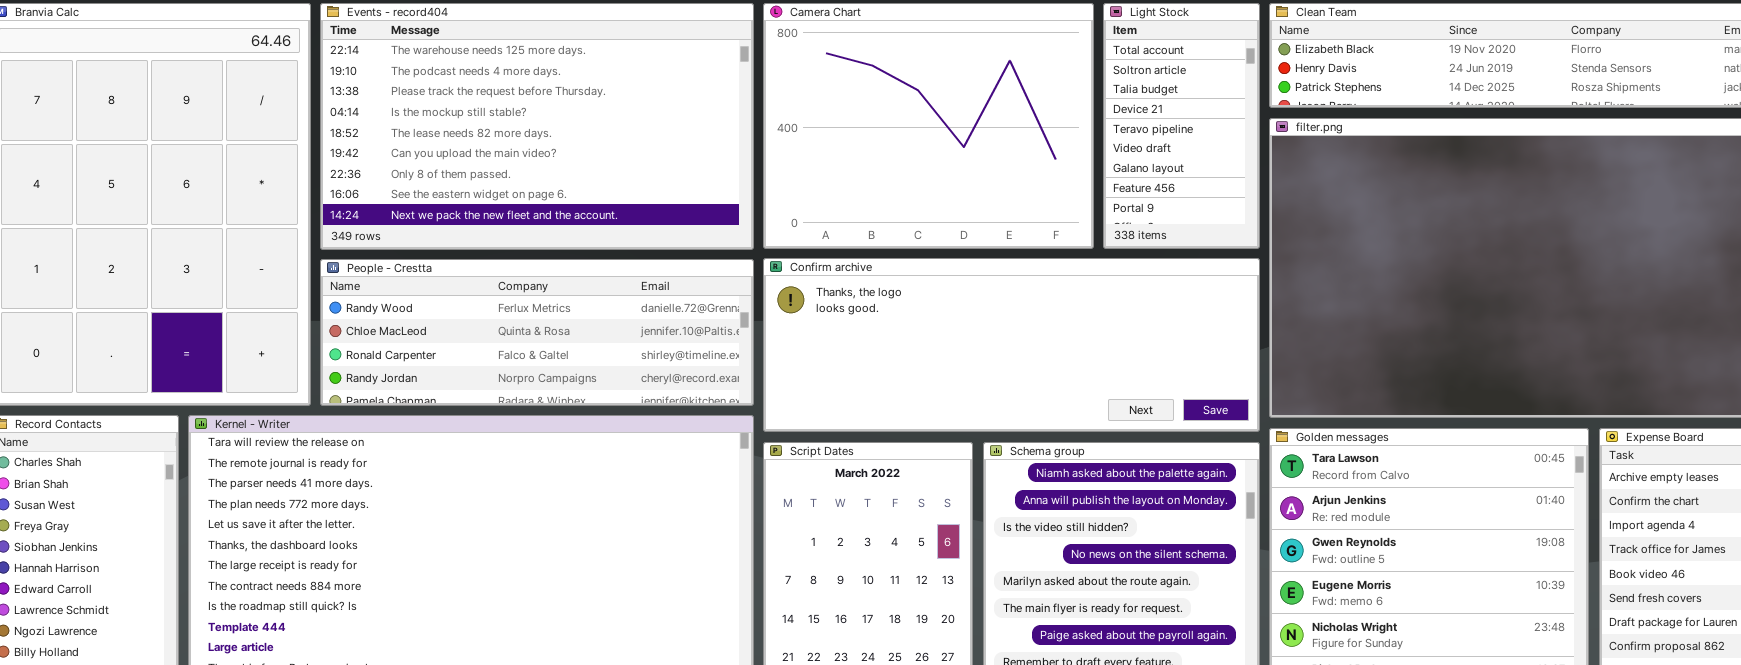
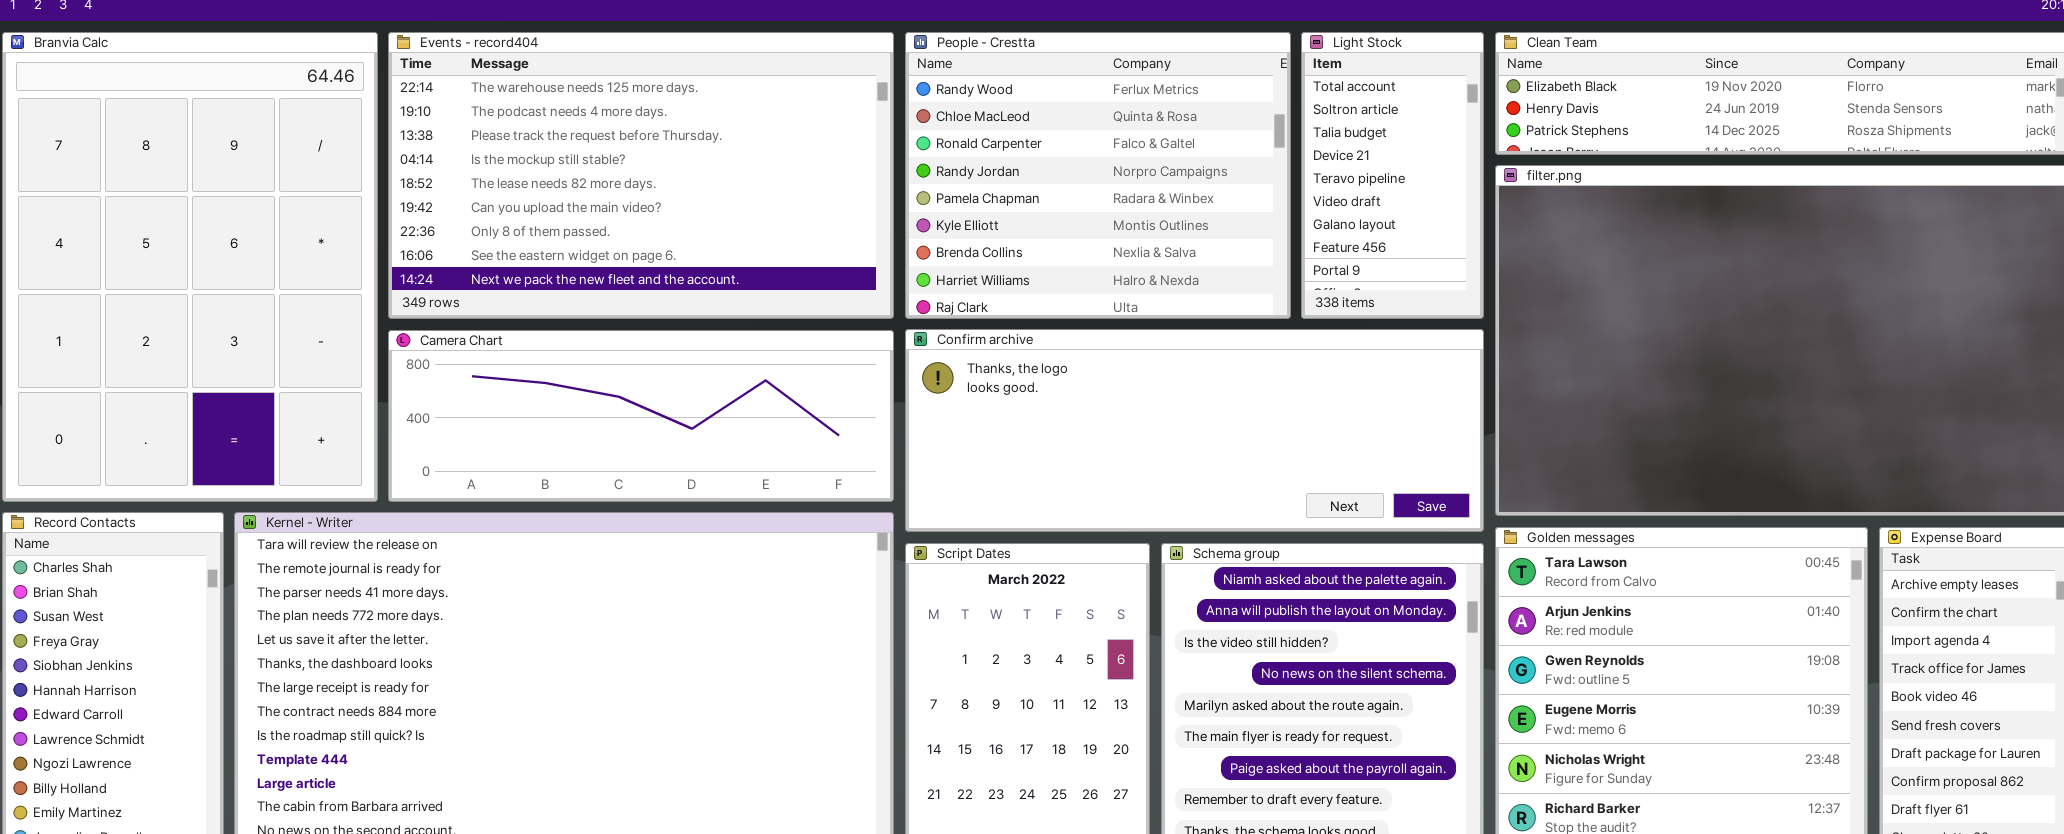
Camera Chart: [763,3,1094,249] -> [388,330,894,502], moved, resized
People - Crestta: [320,259,754,406] -> [905,32,1291,319], moved, resized

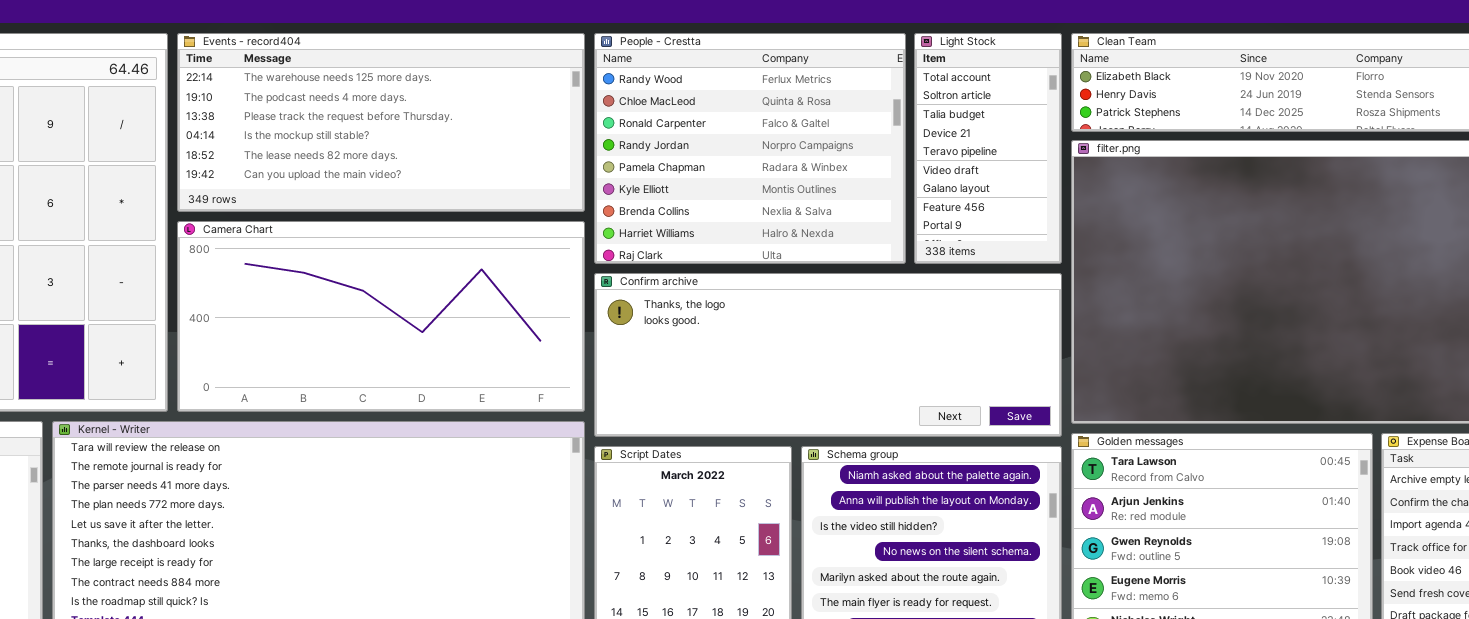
Events - record404: [388,32,894,319] -> [177,33,585,212], resized
Camera Chart: [388,330,894,502] -> [177,221,585,412], resized

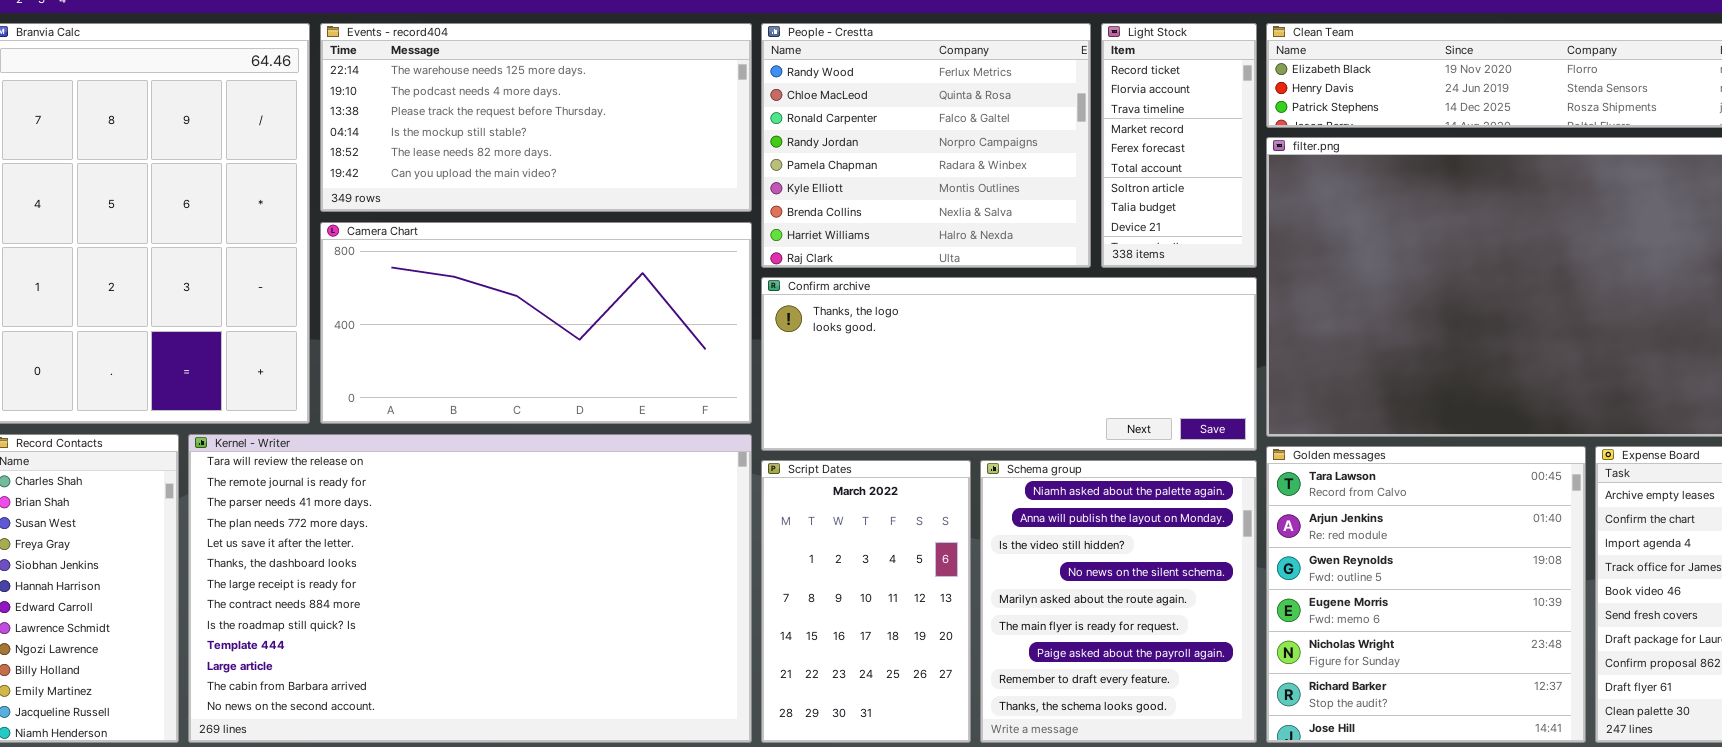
Light Stock: [914,33,1062,264] -> [1101,23,1257,268], scrolled up 5 rows

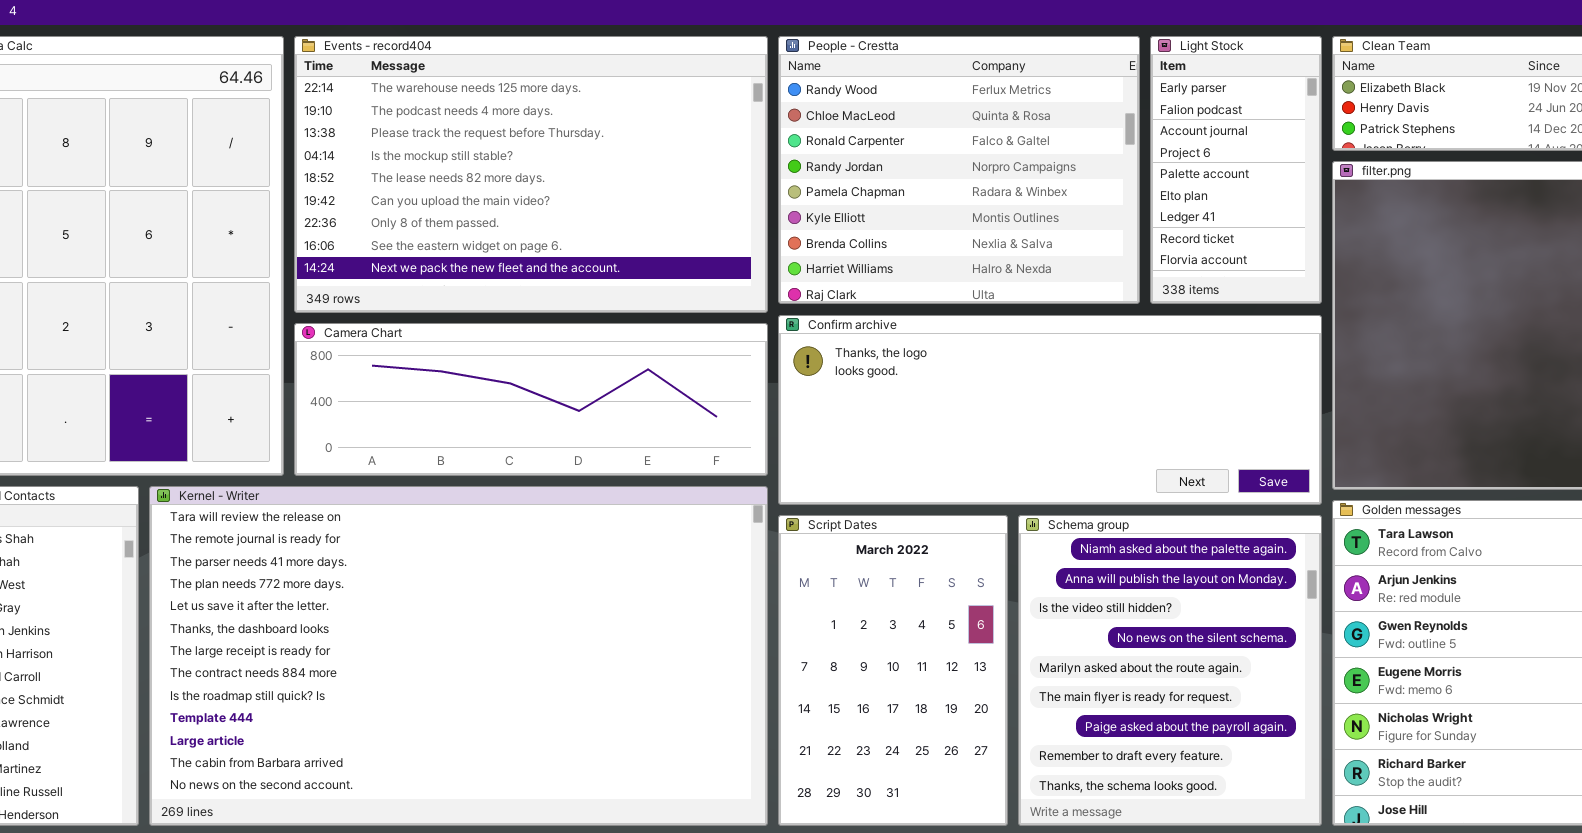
Events - record404: [320,23,752,212] -> [294,36,768,313], resized
Light Stock: [1101,23,1257,268] -> [1150,36,1322,304], scrolled up 7 rows
Camera Chart: [320,222,752,424] -> [294,323,768,476], resized

